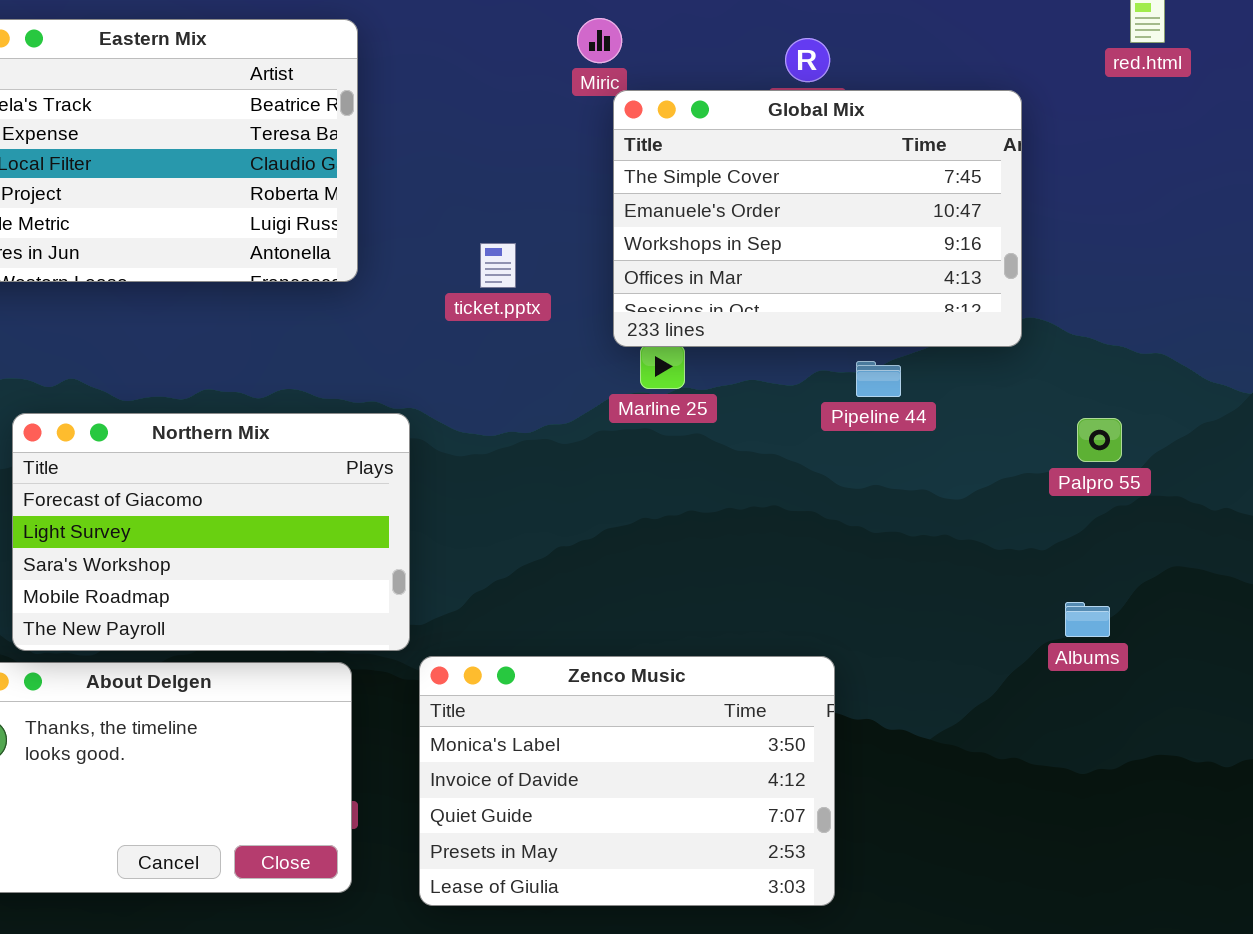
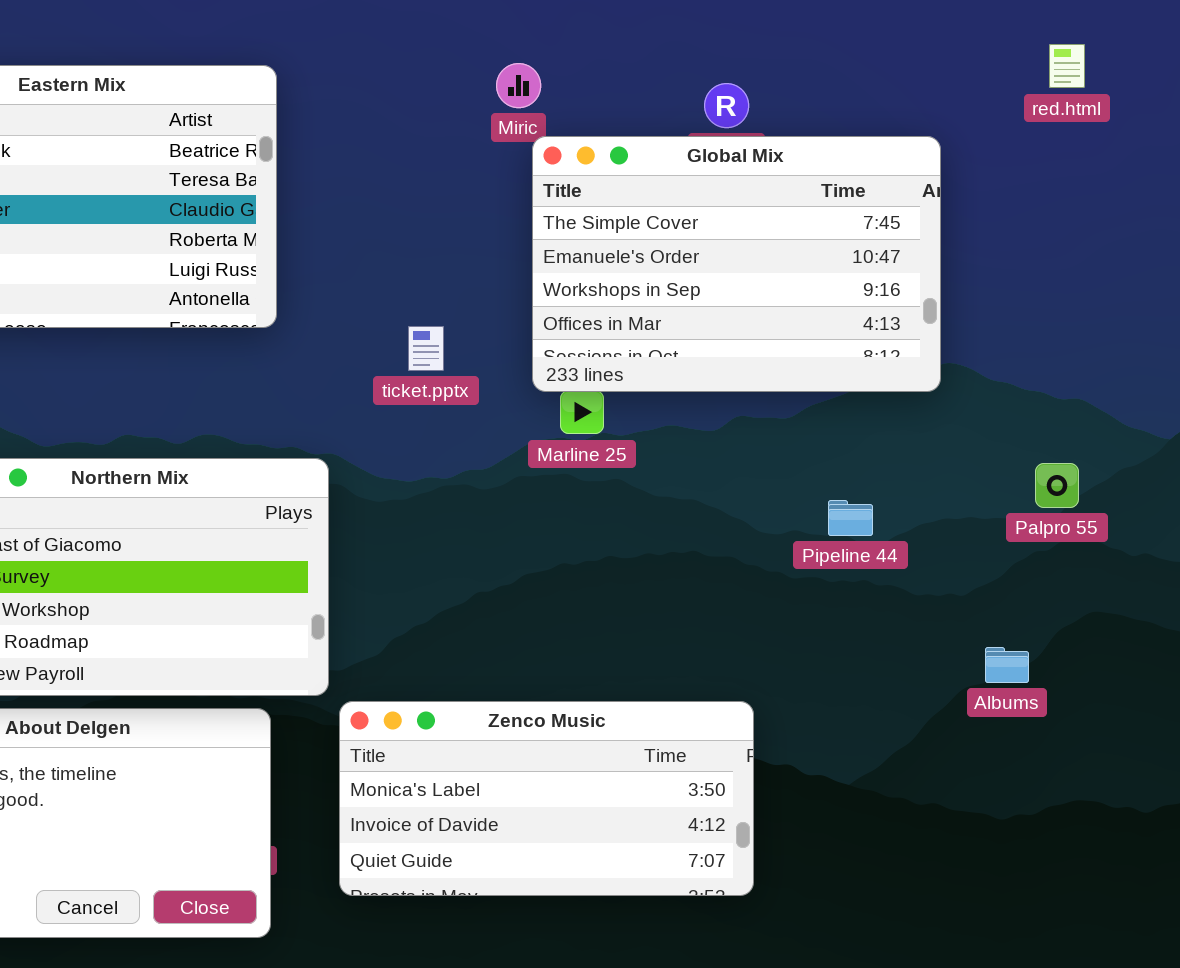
ticket.pptx: [480,243,516,288] -> [408,326,444,371], moved
Pipeline 44: [856,361,901,397] -> [828,500,873,536], moved
Palpro 55: [1077,418,1122,462] -> [1035,463,1079,508], moved
Zenco Music: [419,656,835,906] -> [339,701,754,896], resized

